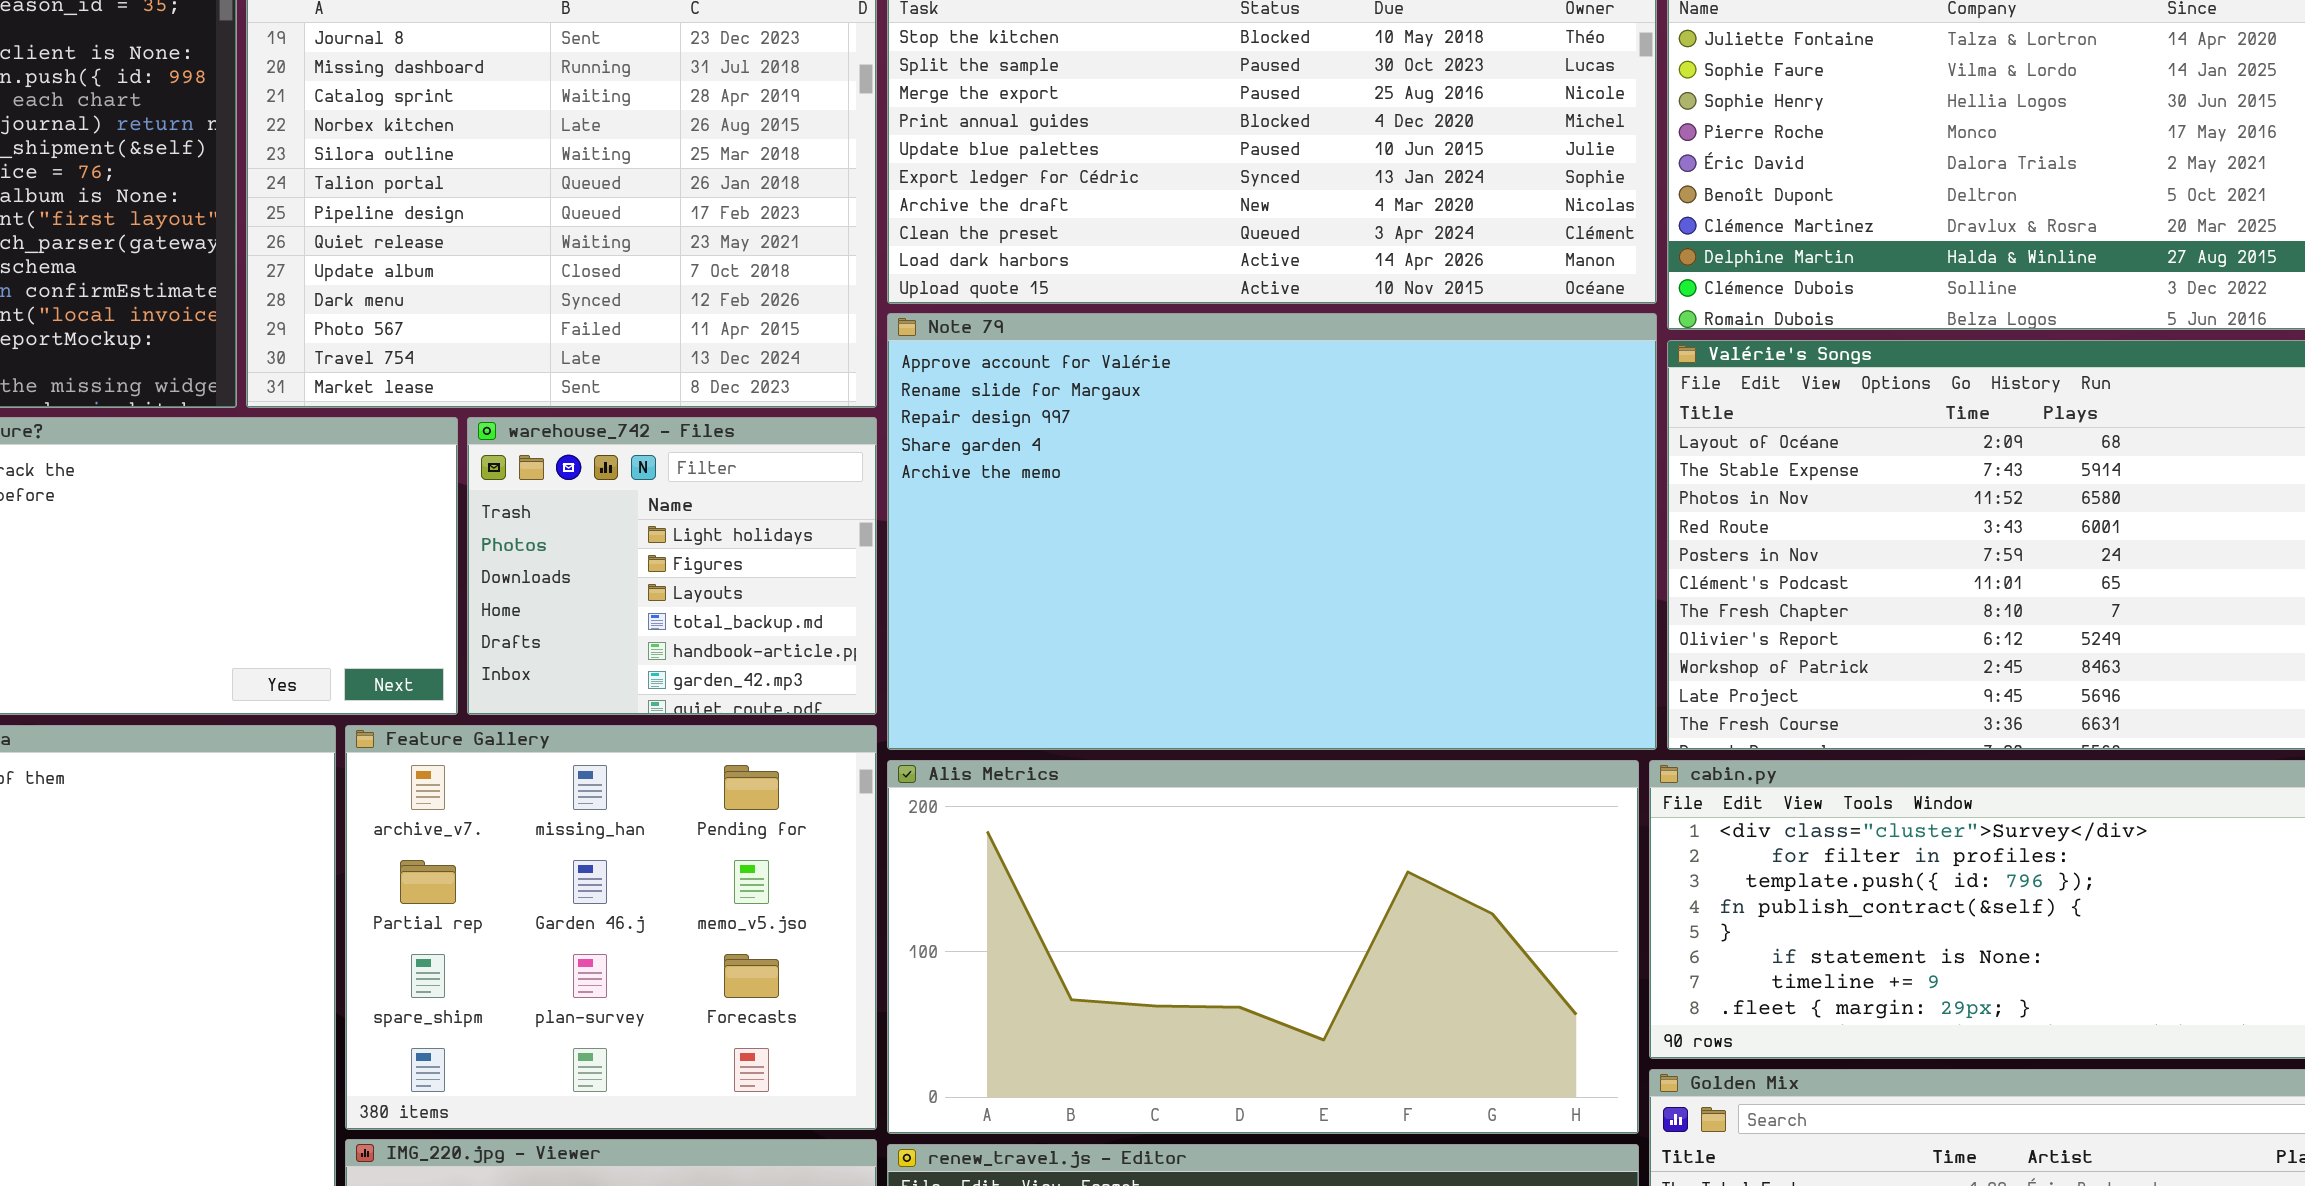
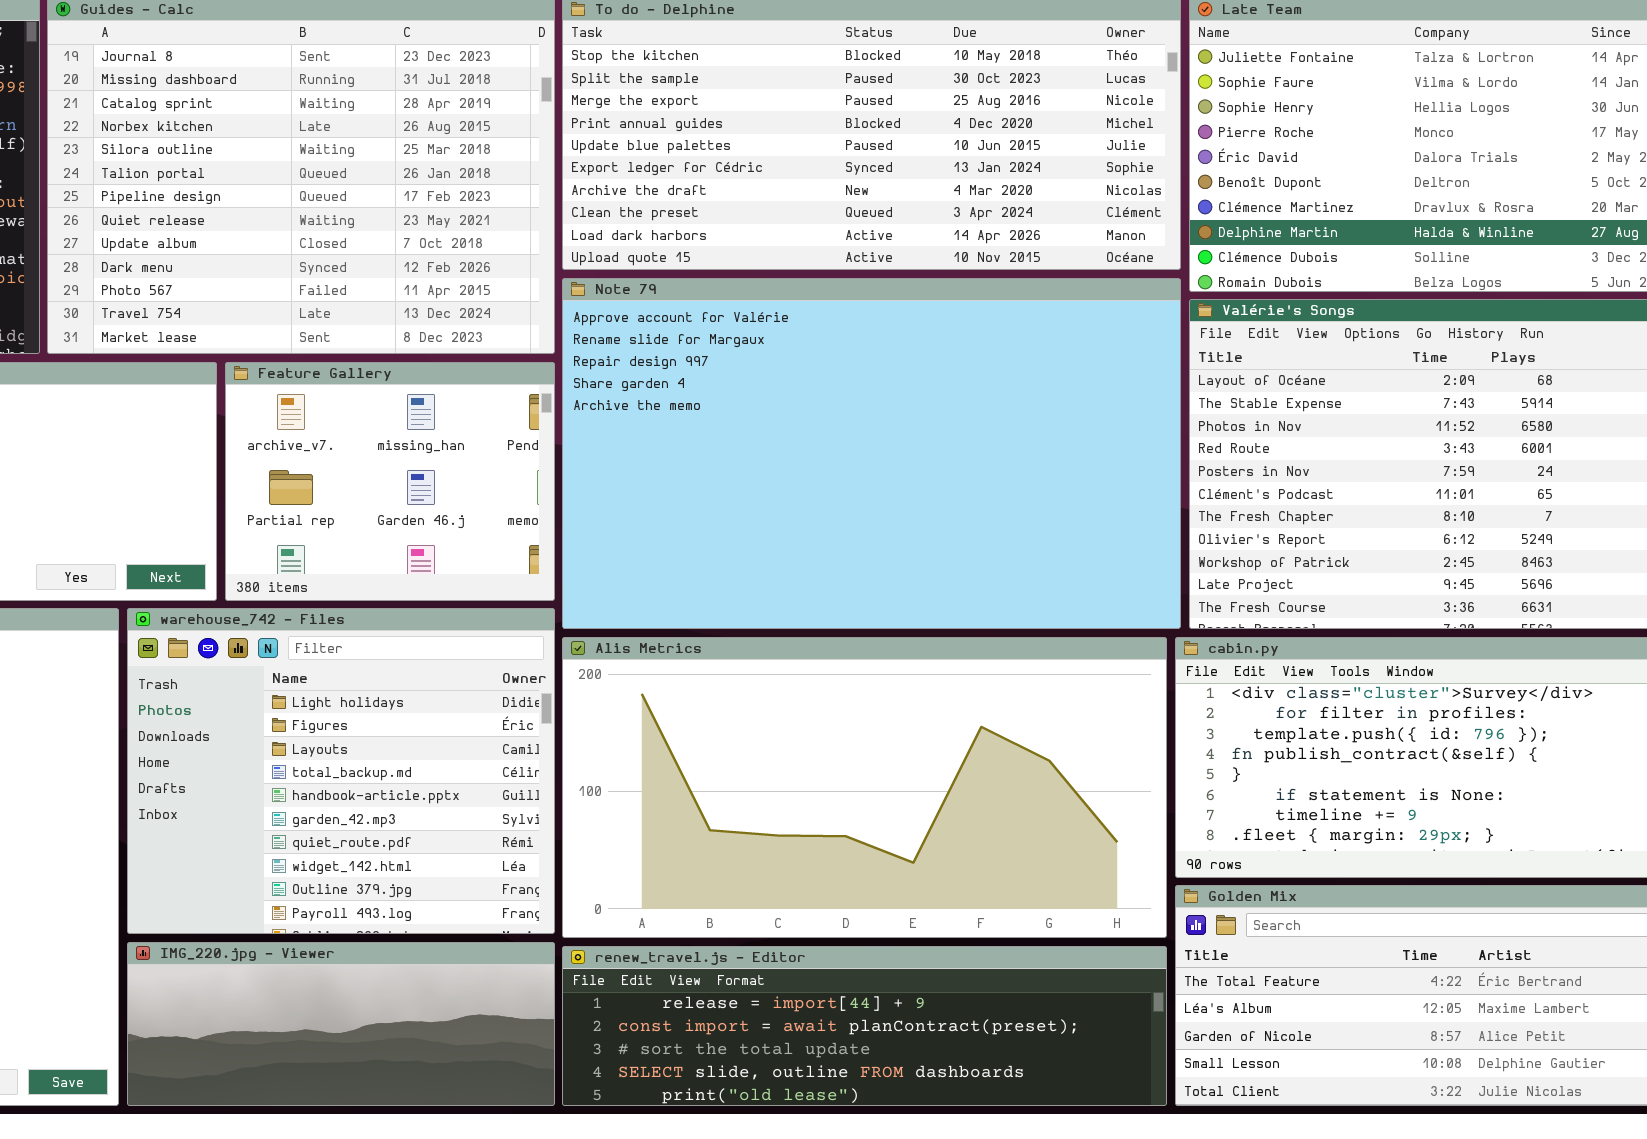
warehouse_742 - Files: [467,417,877,715] -> [127,608,555,934], moved, resized
Feature Gallery: [345,725,877,1130] -> [225,362,555,601], moved, resized

